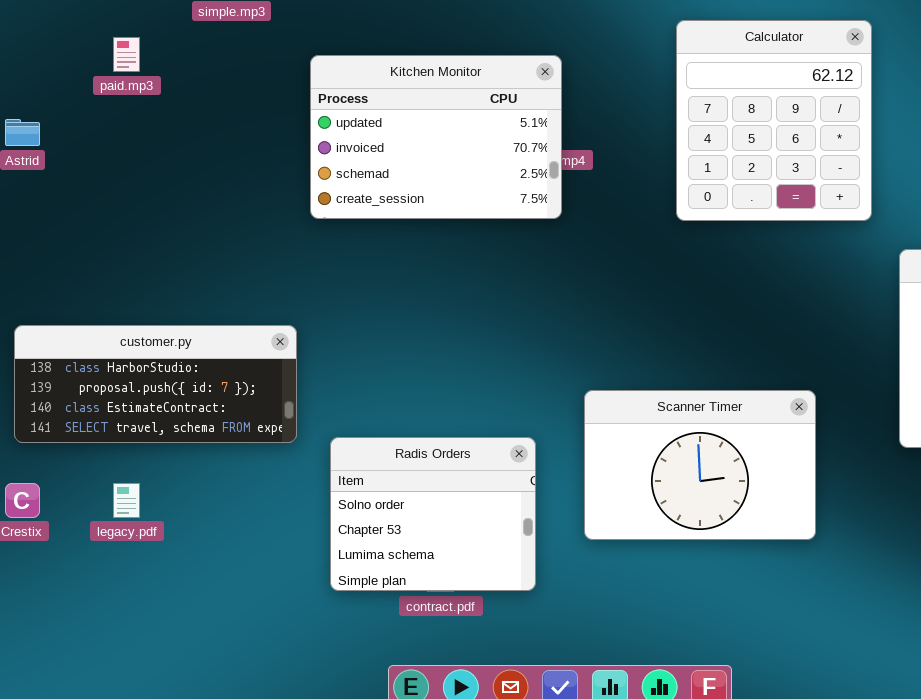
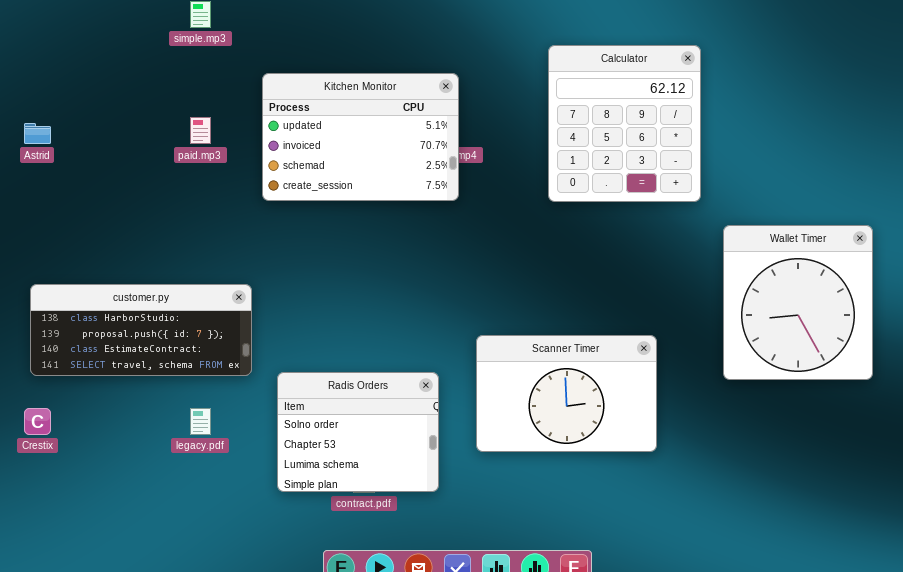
paid.mp3: [113,37,140,72] -> [190,117,211,144], moved
legacy.pdf: [113,483,140,518] -> [190,408,211,435], moved

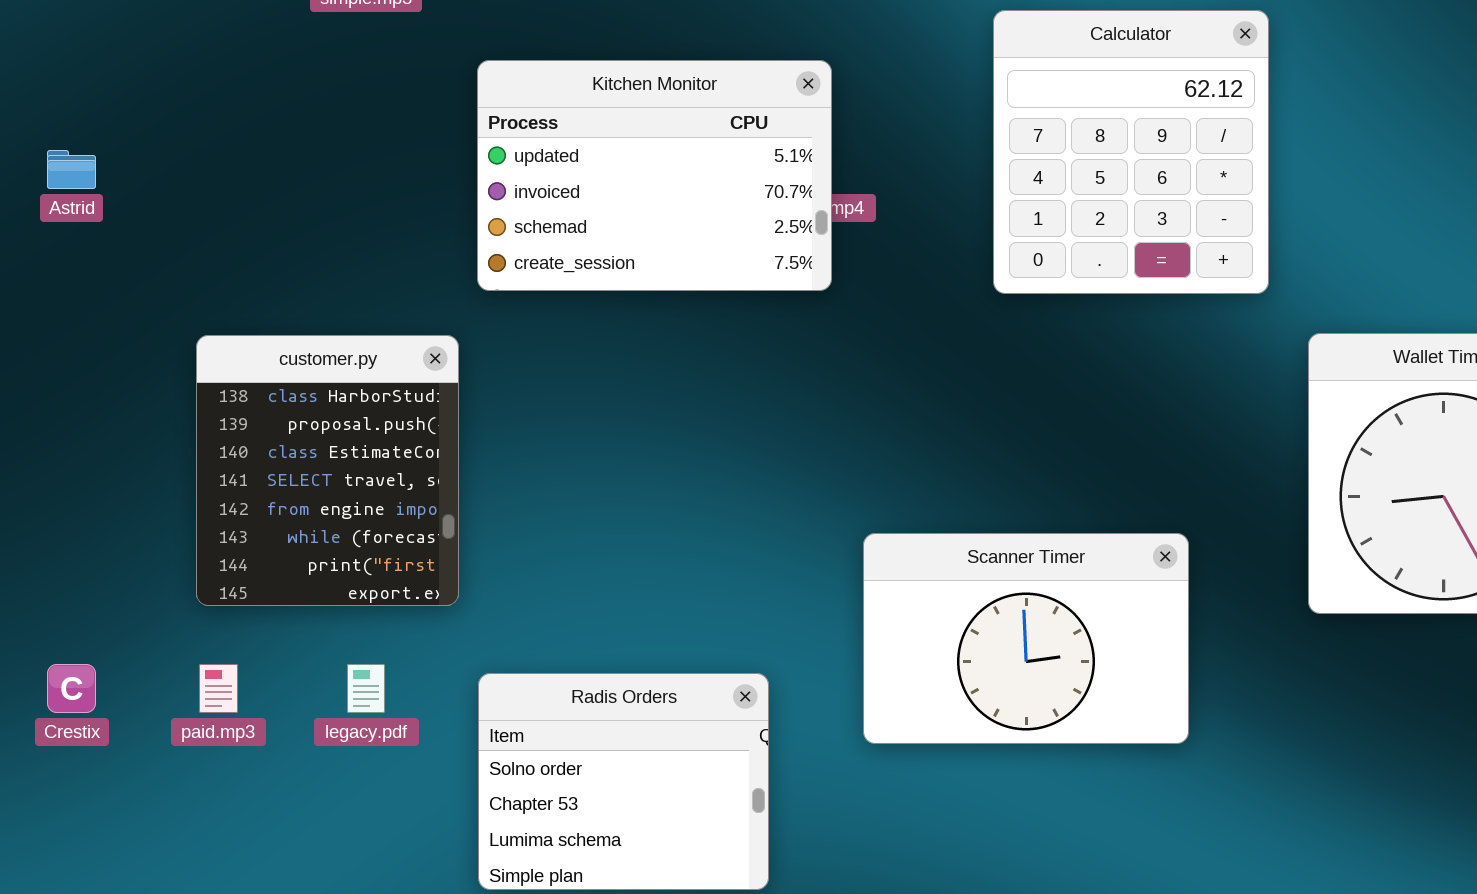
paid.mp3: [190,117,211,144] -> [199,664,238,713], moved
customer.py: [30,284,252,376] -> [196,335,459,606], resized
Radis Orders: [277,372,439,492] -> [478,673,769,890], moved

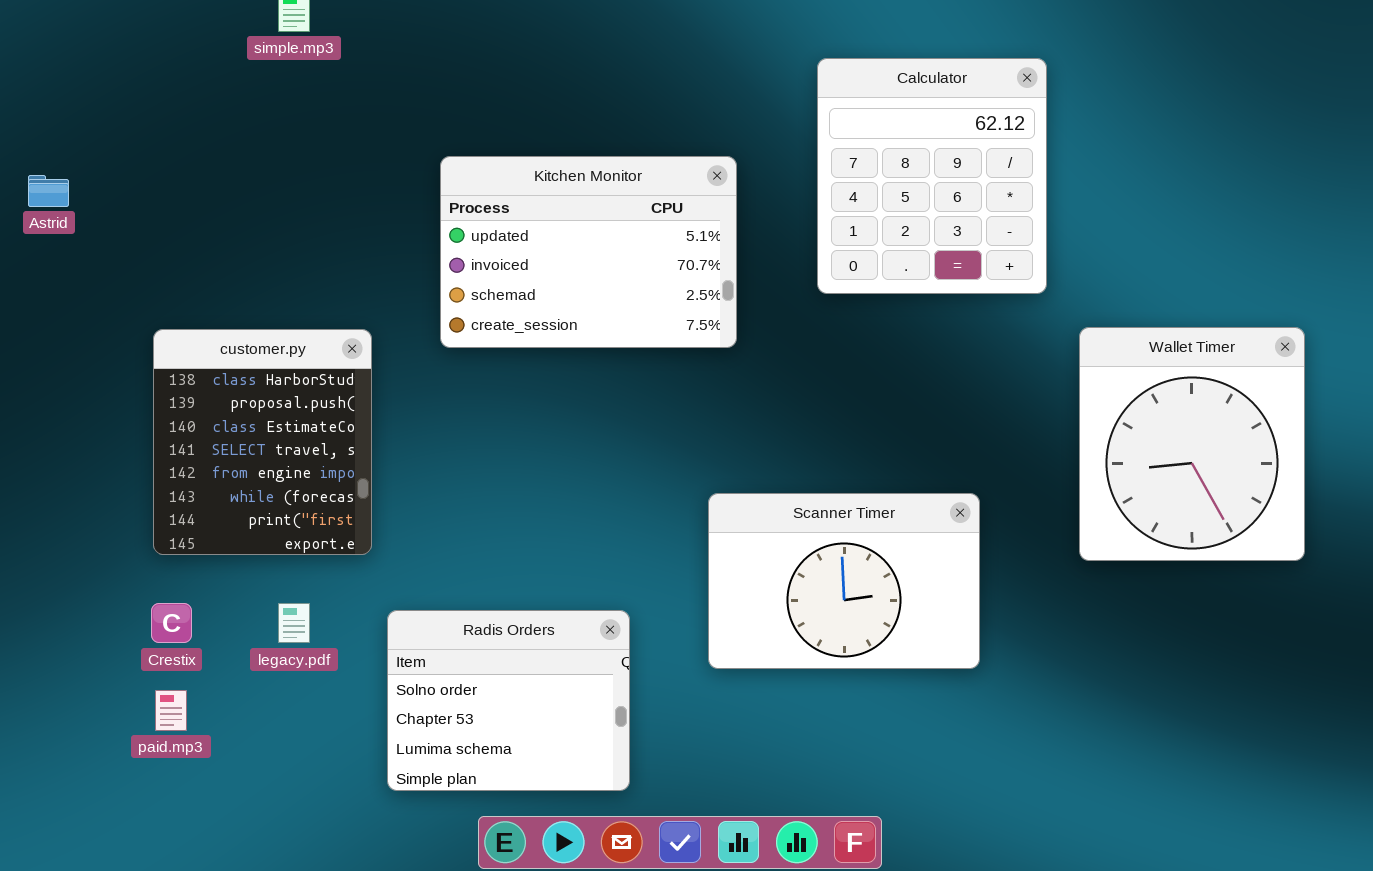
Kitchen Monitor: [477,60,832,291] -> [440,156,737,348], moved
Crestix: [47,664,96,713] -> [151,603,192,643], moved
paid.mp3: [199,664,238,713] -> [155,690,187,731], moved

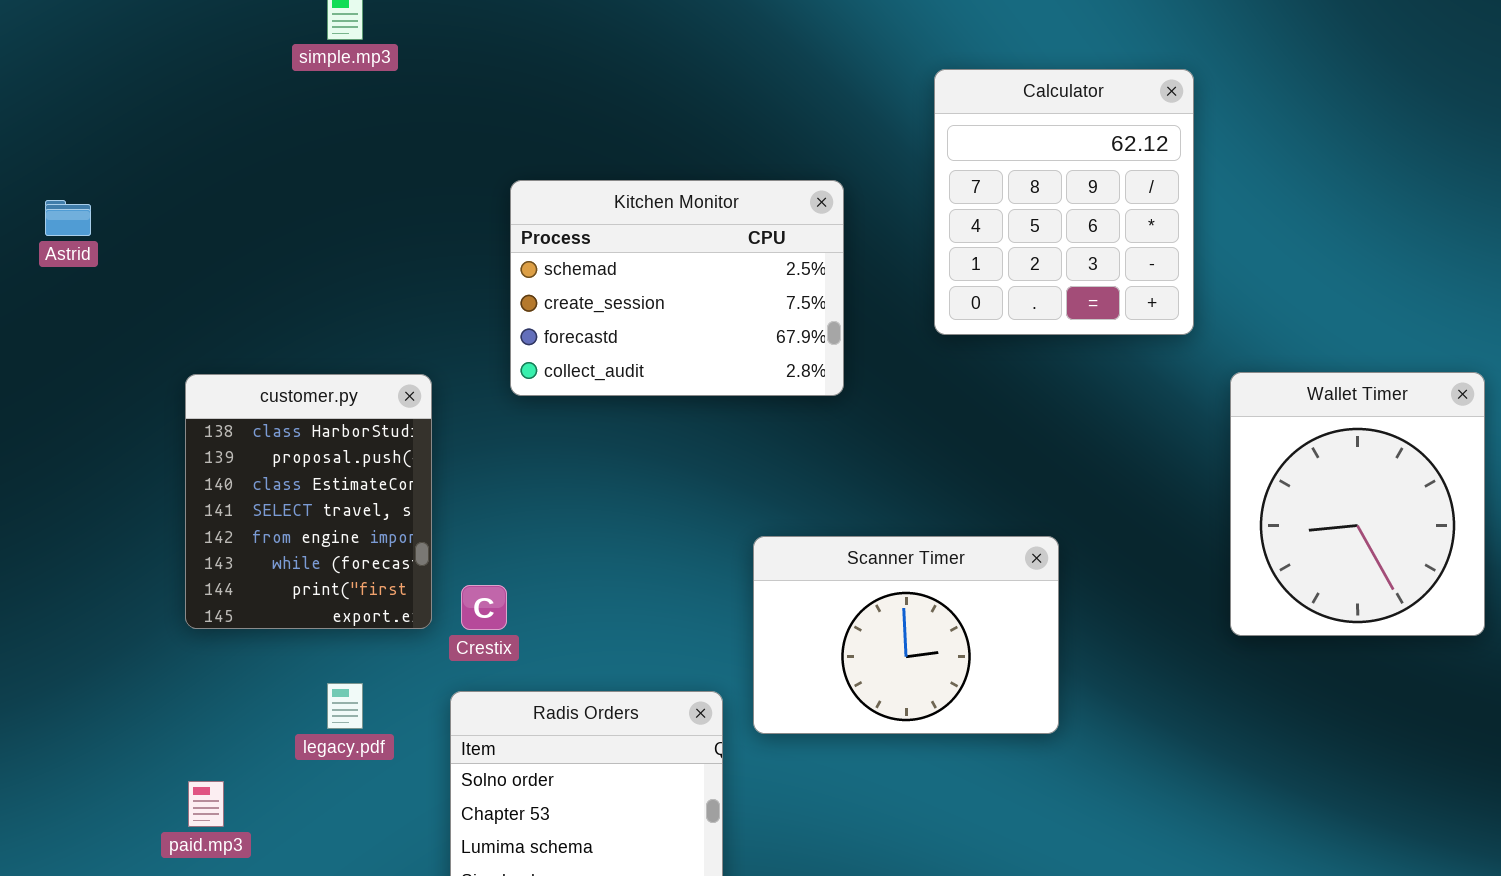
Kitchen Monitor: [440,156,737,348] -> [510,180,844,396], scrolled down 2 rows
Scanner Timer: [708,493,980,669] -> [753,536,1059,734], moved
Crestix: [151,603,192,643] -> [461,585,507,630], moved

